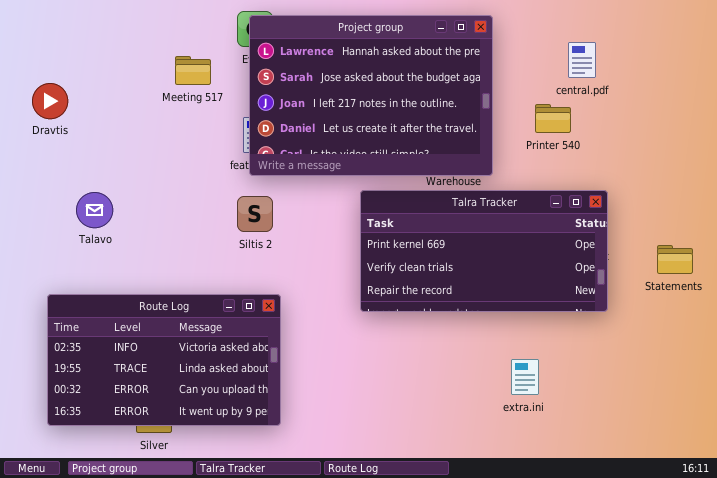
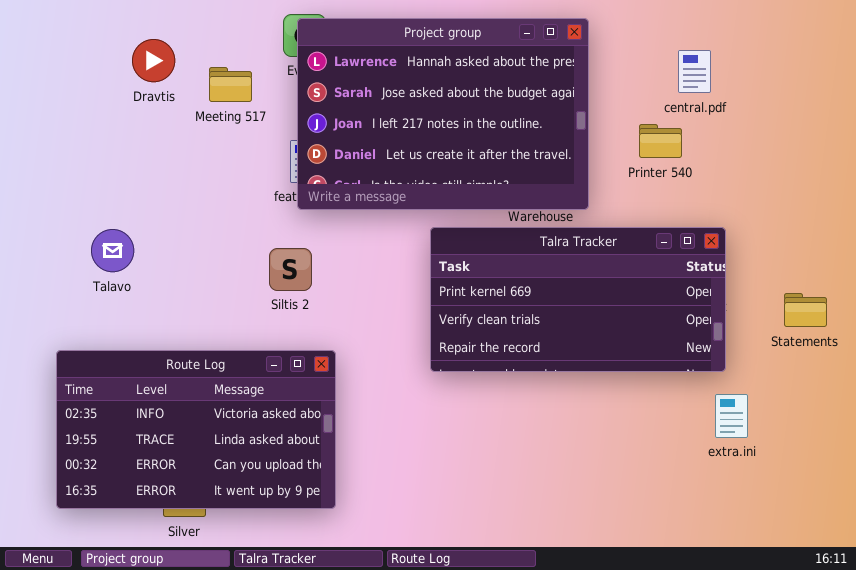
Dravtis: [32,83,68,119] -> [132,39,175,82], moved
Siltis 2: [237,196,273,232] -> [269,248,312,291], moved
extra.ini: [511,359,539,395] -> [715,394,748,438], moved

